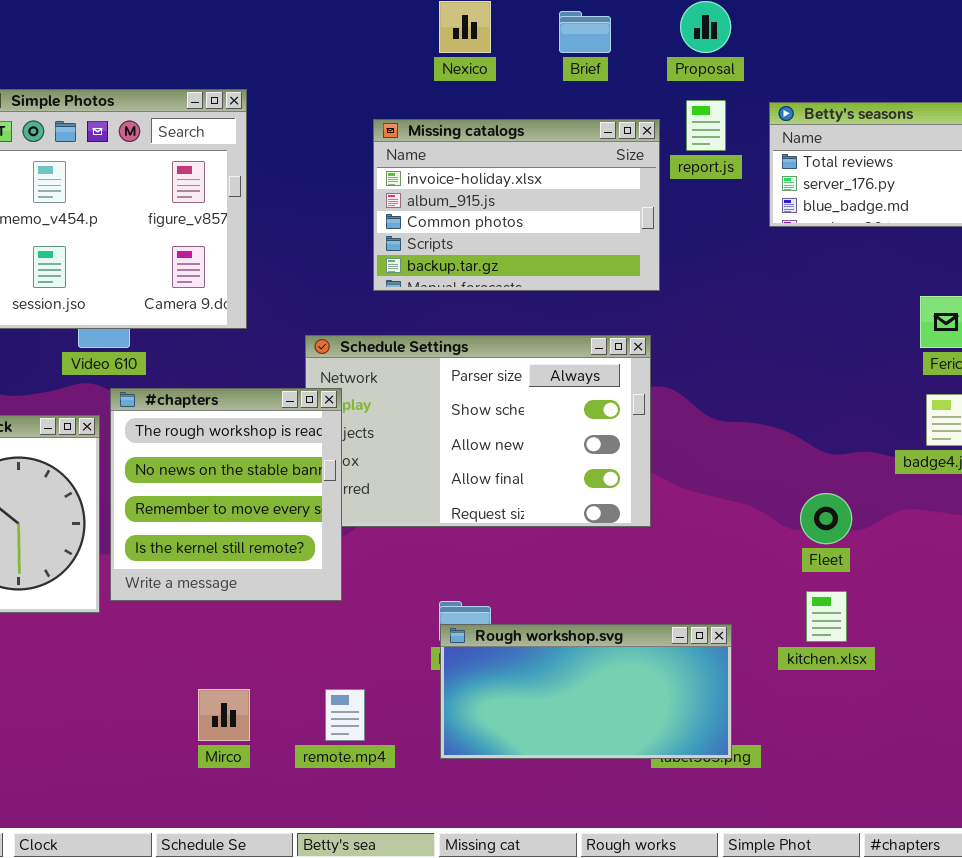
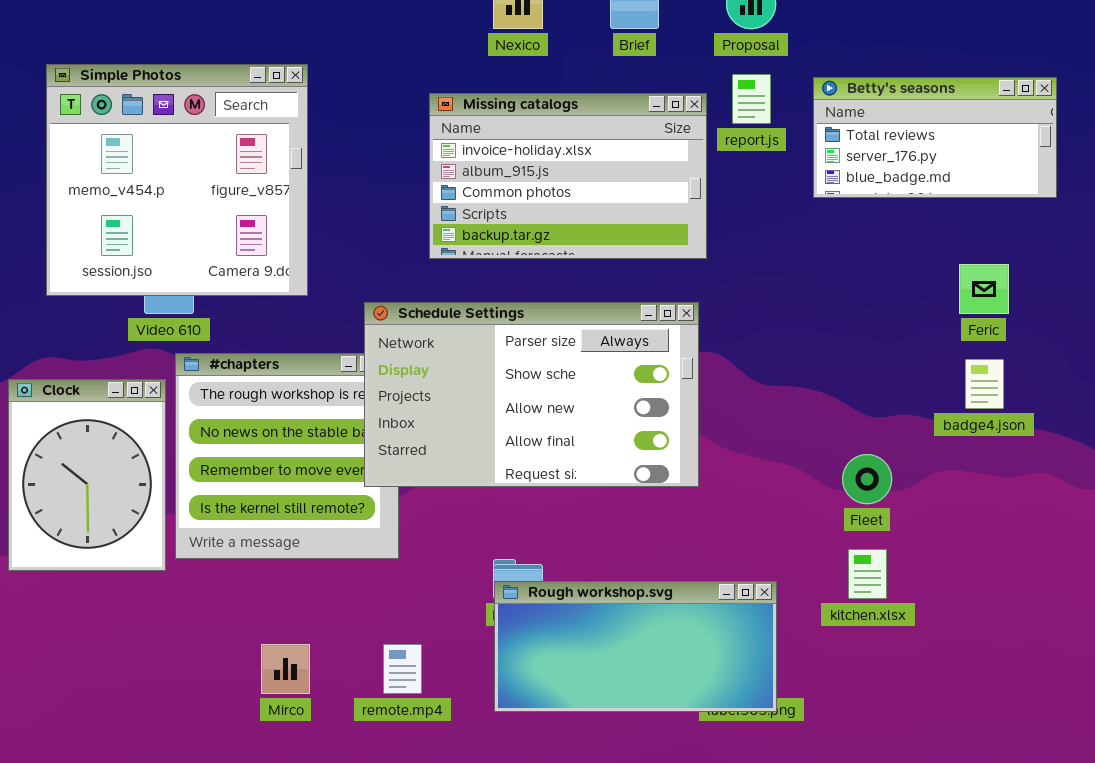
Schedule Settings: [305,335,651,527] -> [364,302,699,487], raised

